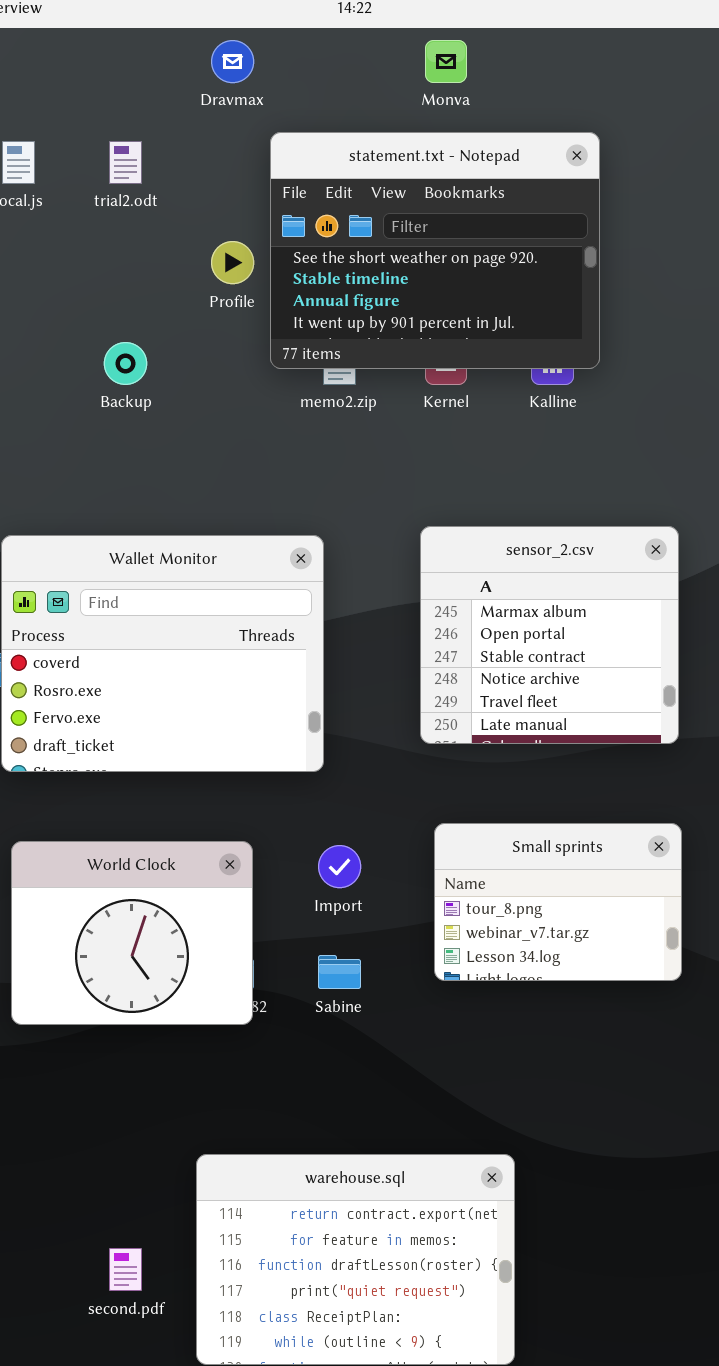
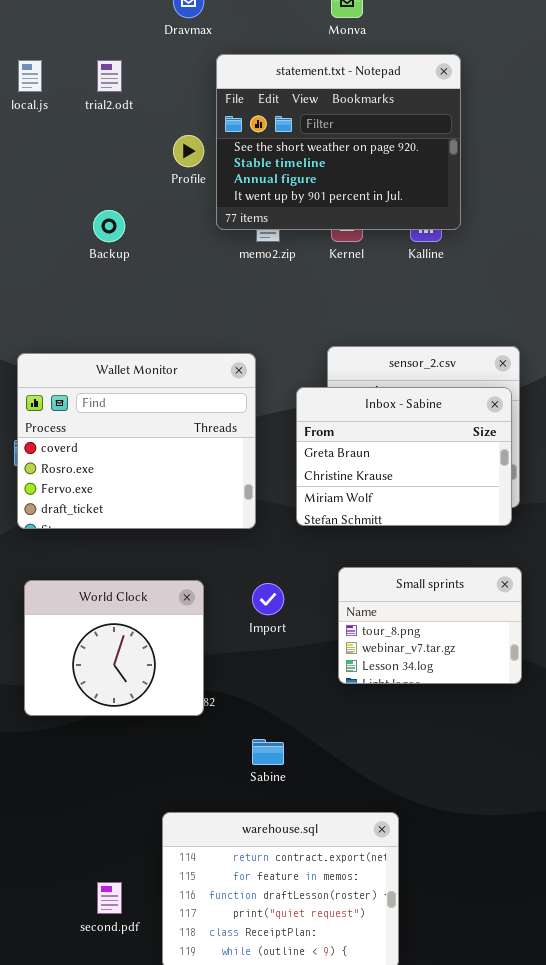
Inbox - Sabine: none -> [296,387,512,526], opened
Sabine: [318,955,361,989] -> [252,739,284,765], moved

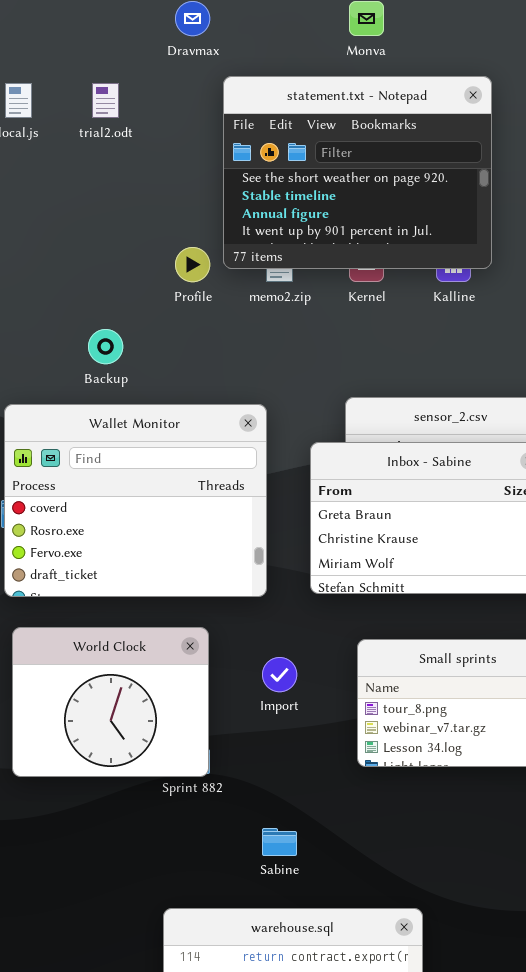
Profile: [173,135,204,167] -> [175,247,210,282], moved
Backup: [93,210,125,242] -> [88,329,123,364], moved
World Clock: [24,580,204,716] -> [12,627,209,777], moved

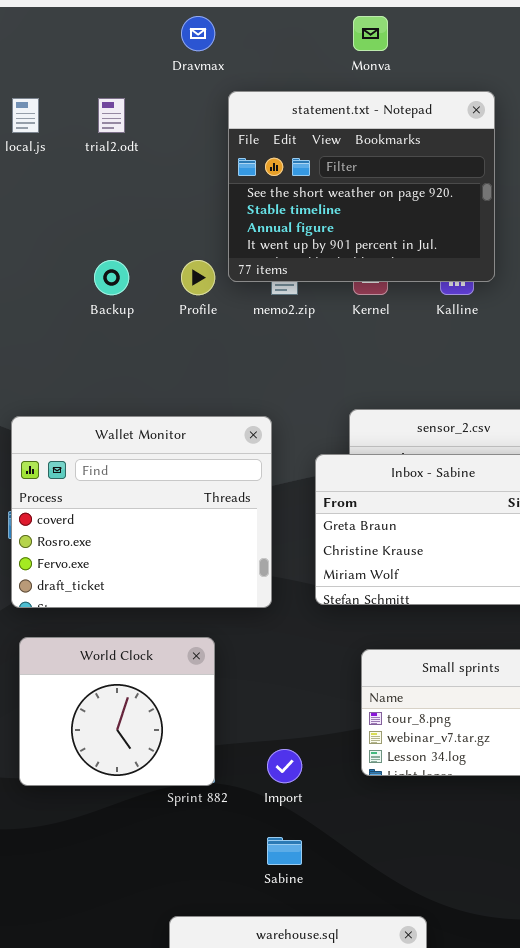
Backup: [88,329,123,364] -> [94,260,129,295], moved
Import: [262,657,297,692] -> [267,749,302,783], moved

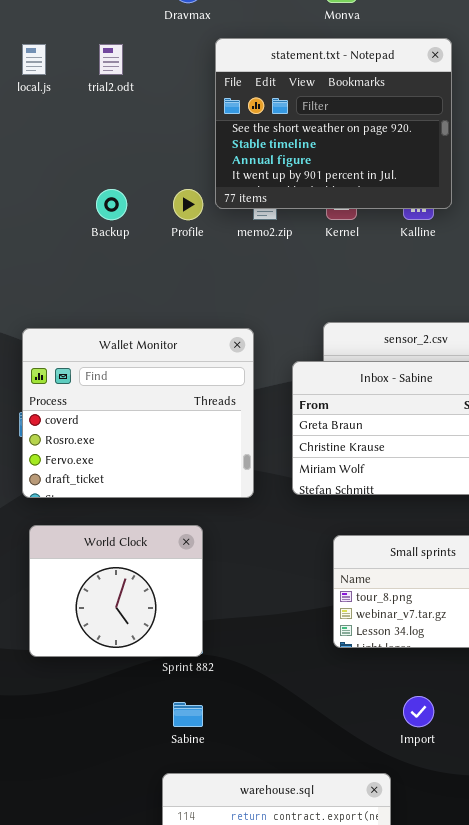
Import: [267,749,302,783] -> [403,696,434,727], moved
Sabine: [267,837,302,865] -> [173,702,203,727], moved

